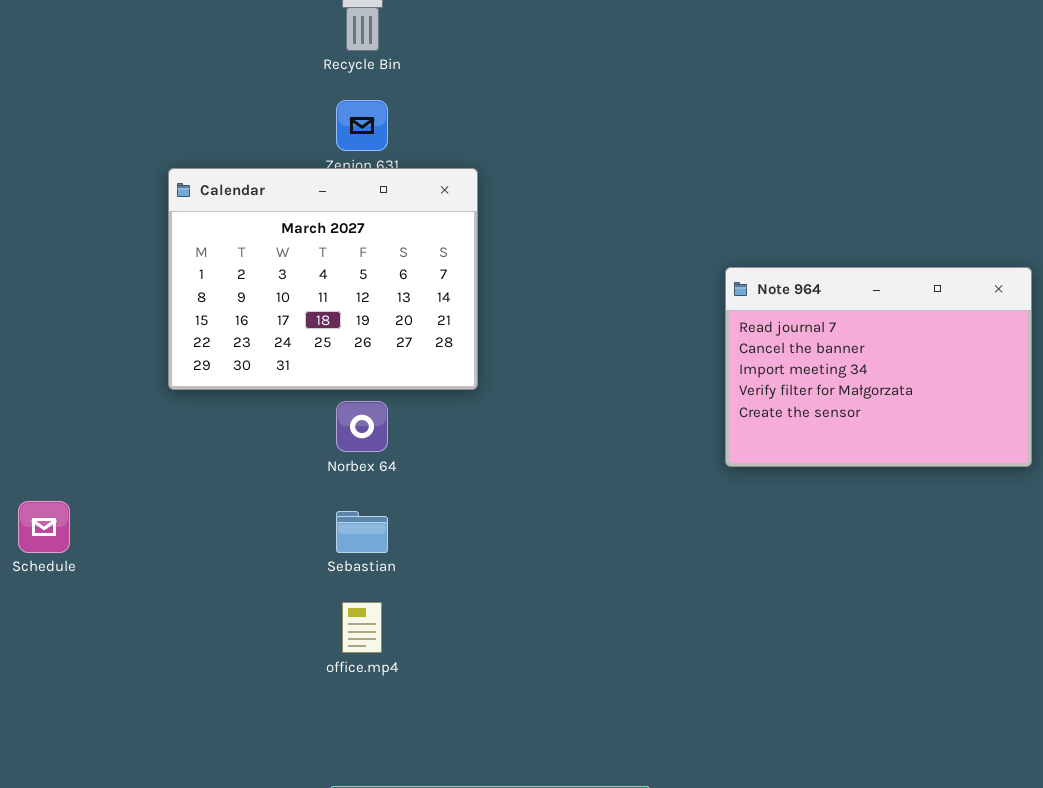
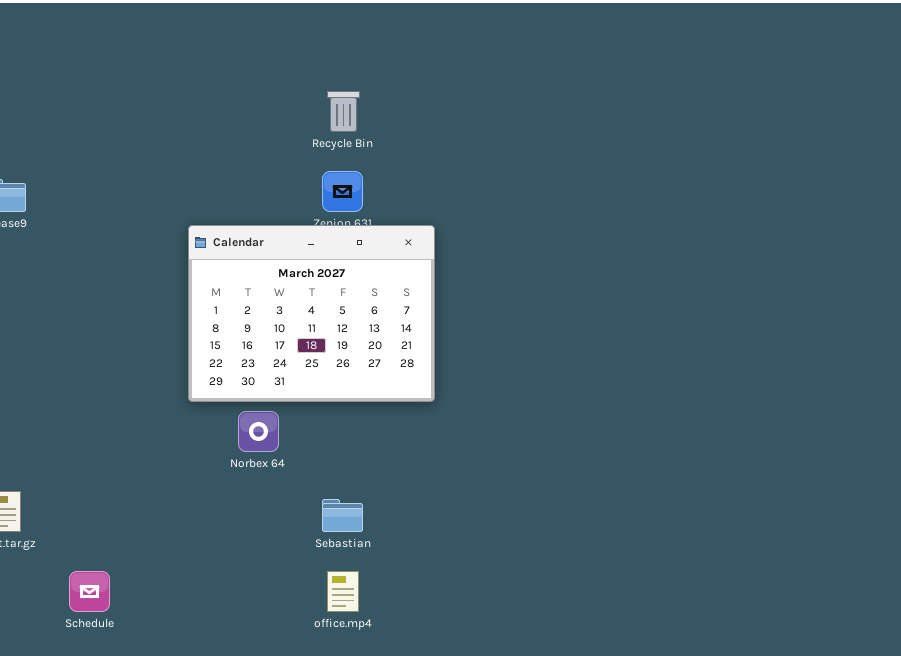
Note 964: [725,267,1032,467] -> none, closed
Norbex 64: [336,401,388,452] -> [238,411,279,452], moved
Schedule: [18,501,70,553] -> [69,571,110,612], moved

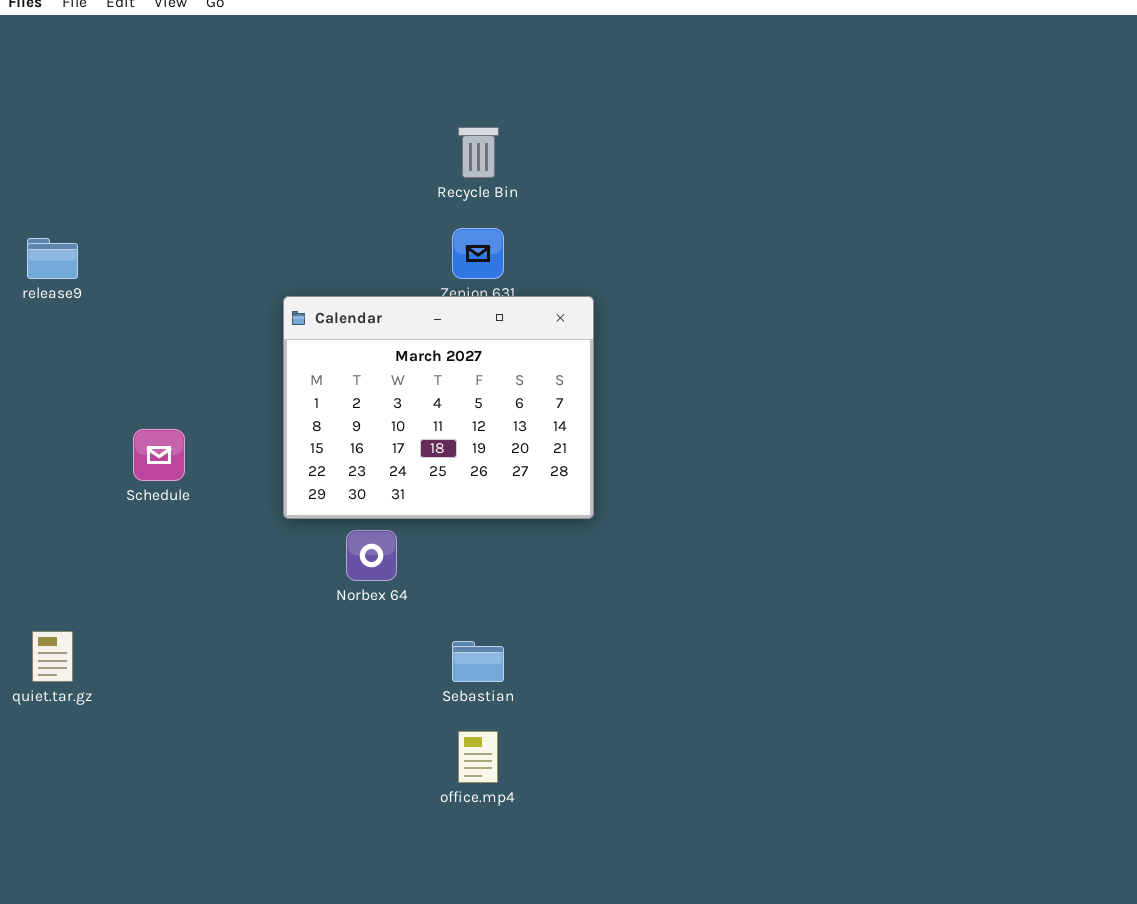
Schedule: [69,571,110,612] -> [133,429,185,481], moved

